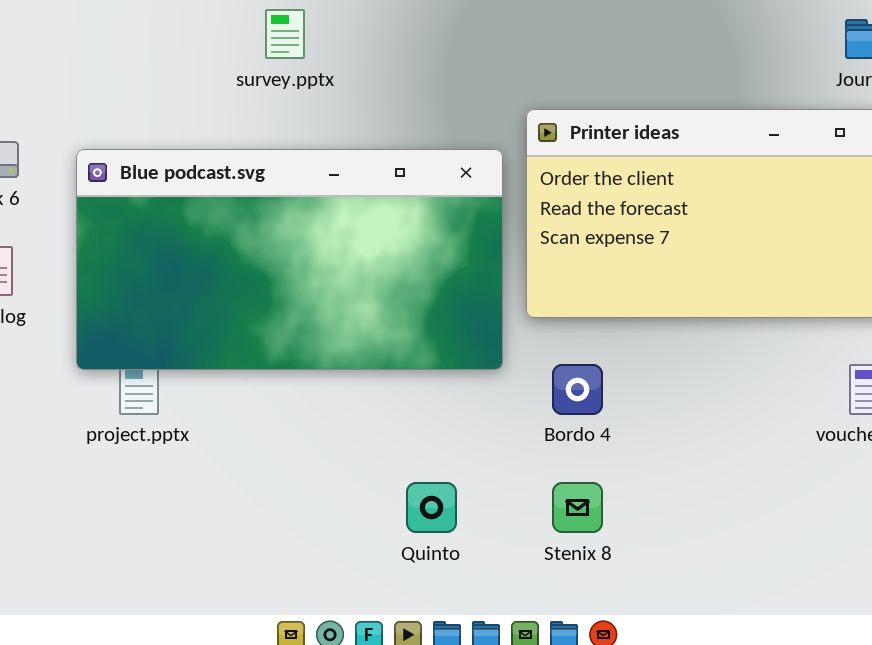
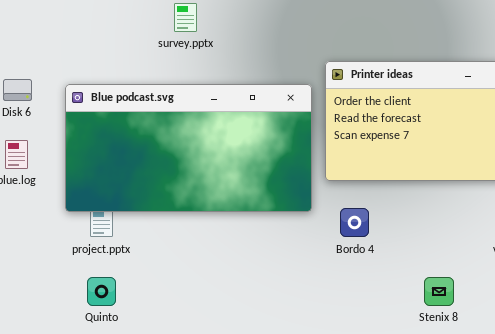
Quinto: [406,482,457,533] -> [87,277,116,306], moved
Stenix 8: [552,482,603,533] -> [424,277,454,306], moved

